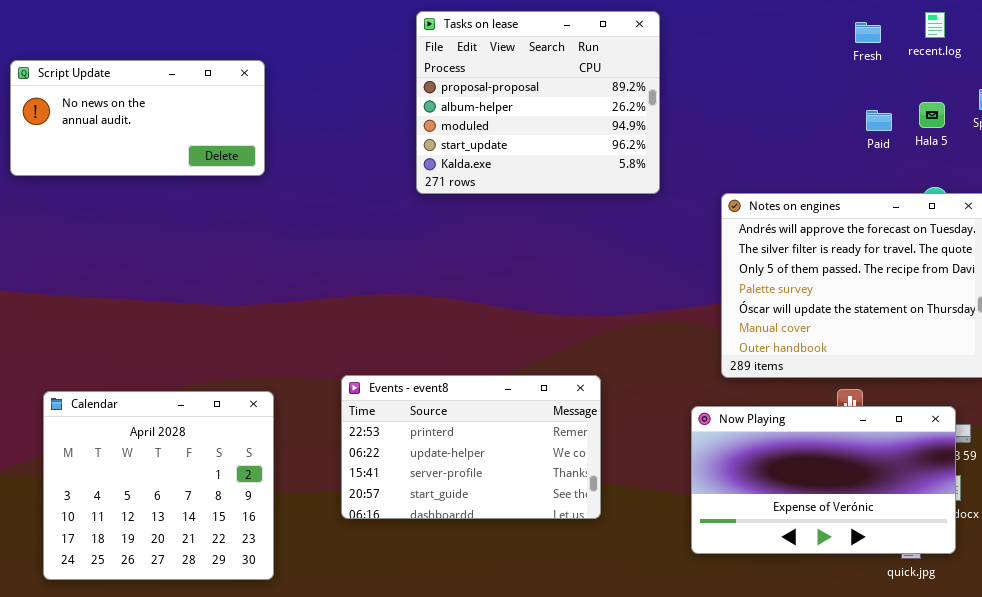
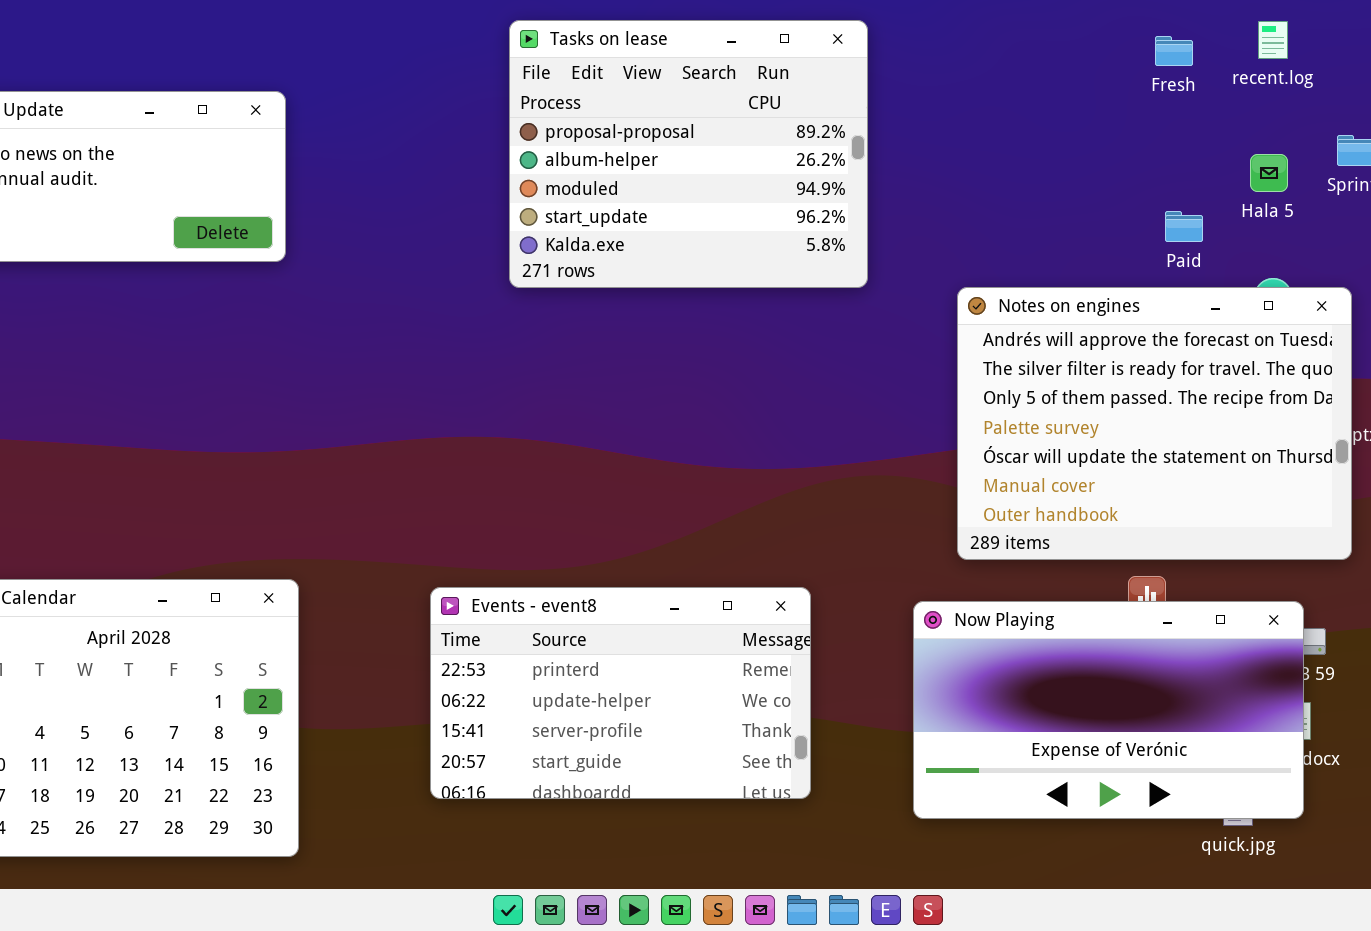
Paid: [866,110,892,131] -> [1165,211,1203,242], moved
Events - event8: [341,375,601,519] -> [430,587,811,799], moved

